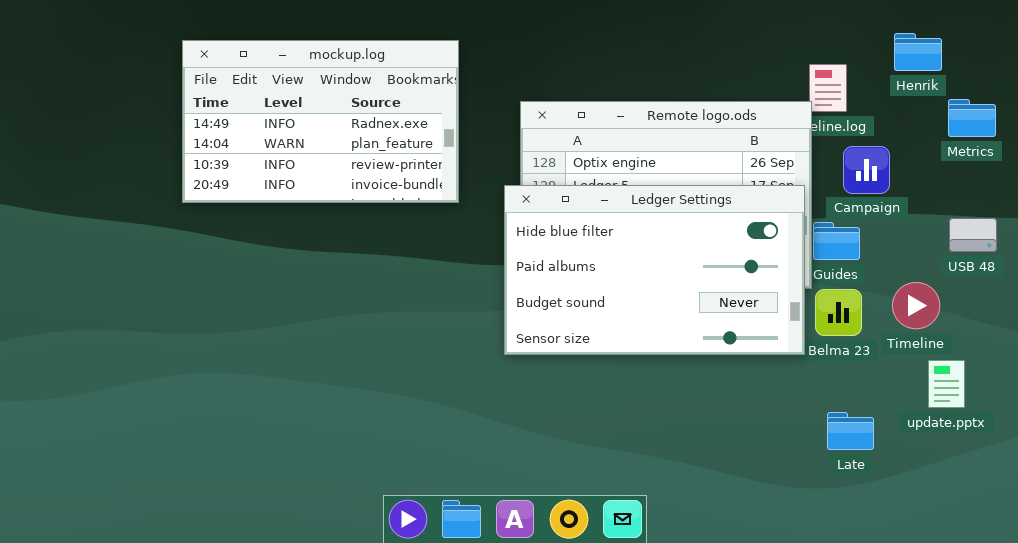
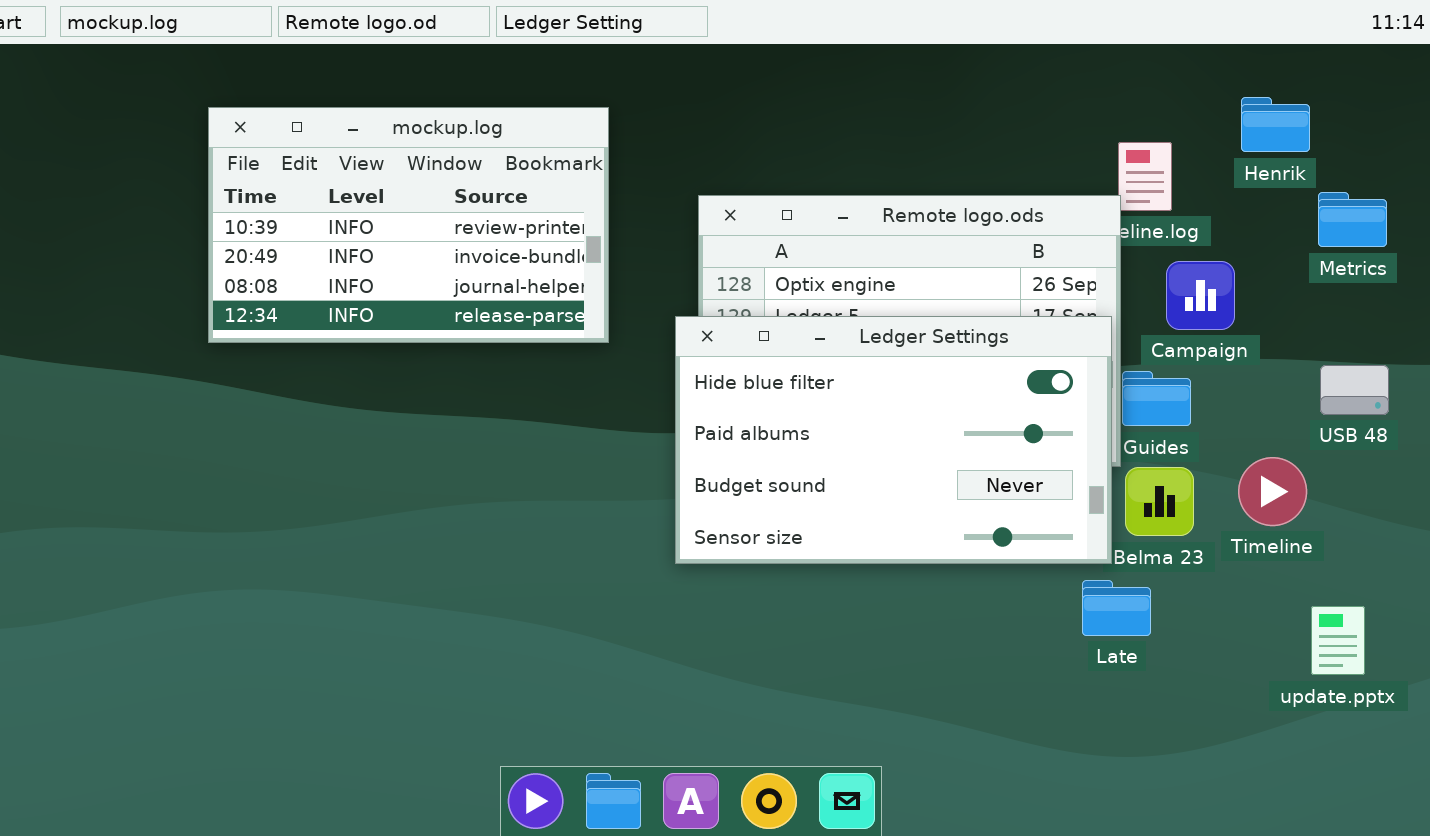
mockup.log: [182,40,459,203] -> [208,107,609,343], scrolled down 2 rows
update.pptx: [928,360,965,408] -> [1311,606,1365,675], moved
Late: [827,412,874,450] -> [1082,580,1151,636], moved

